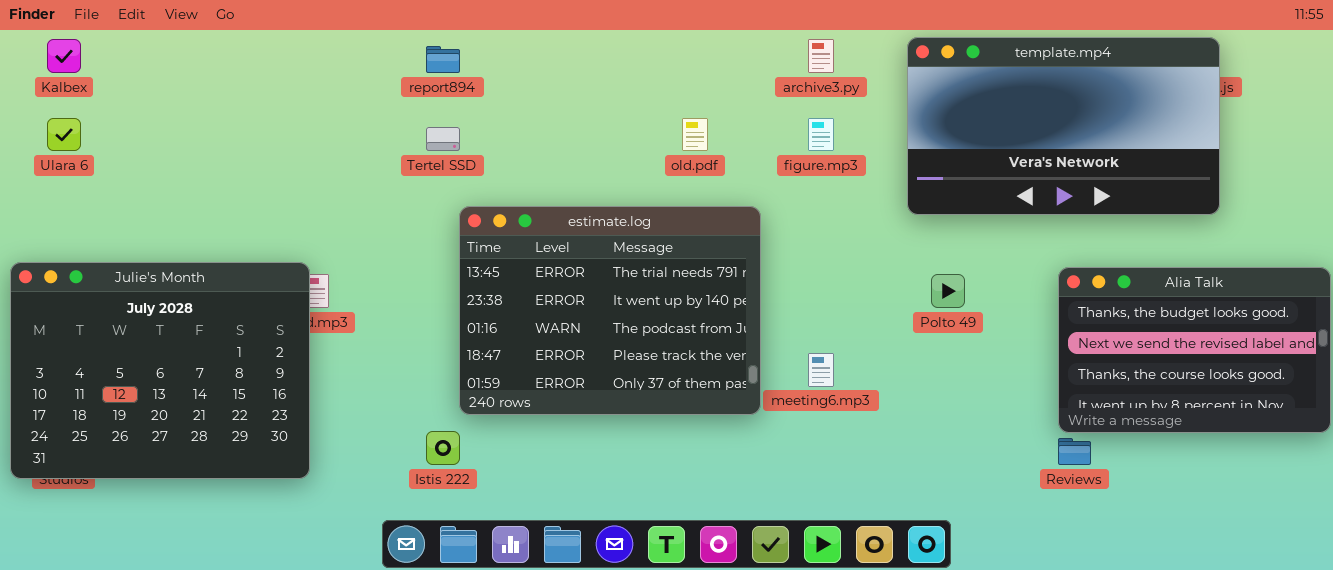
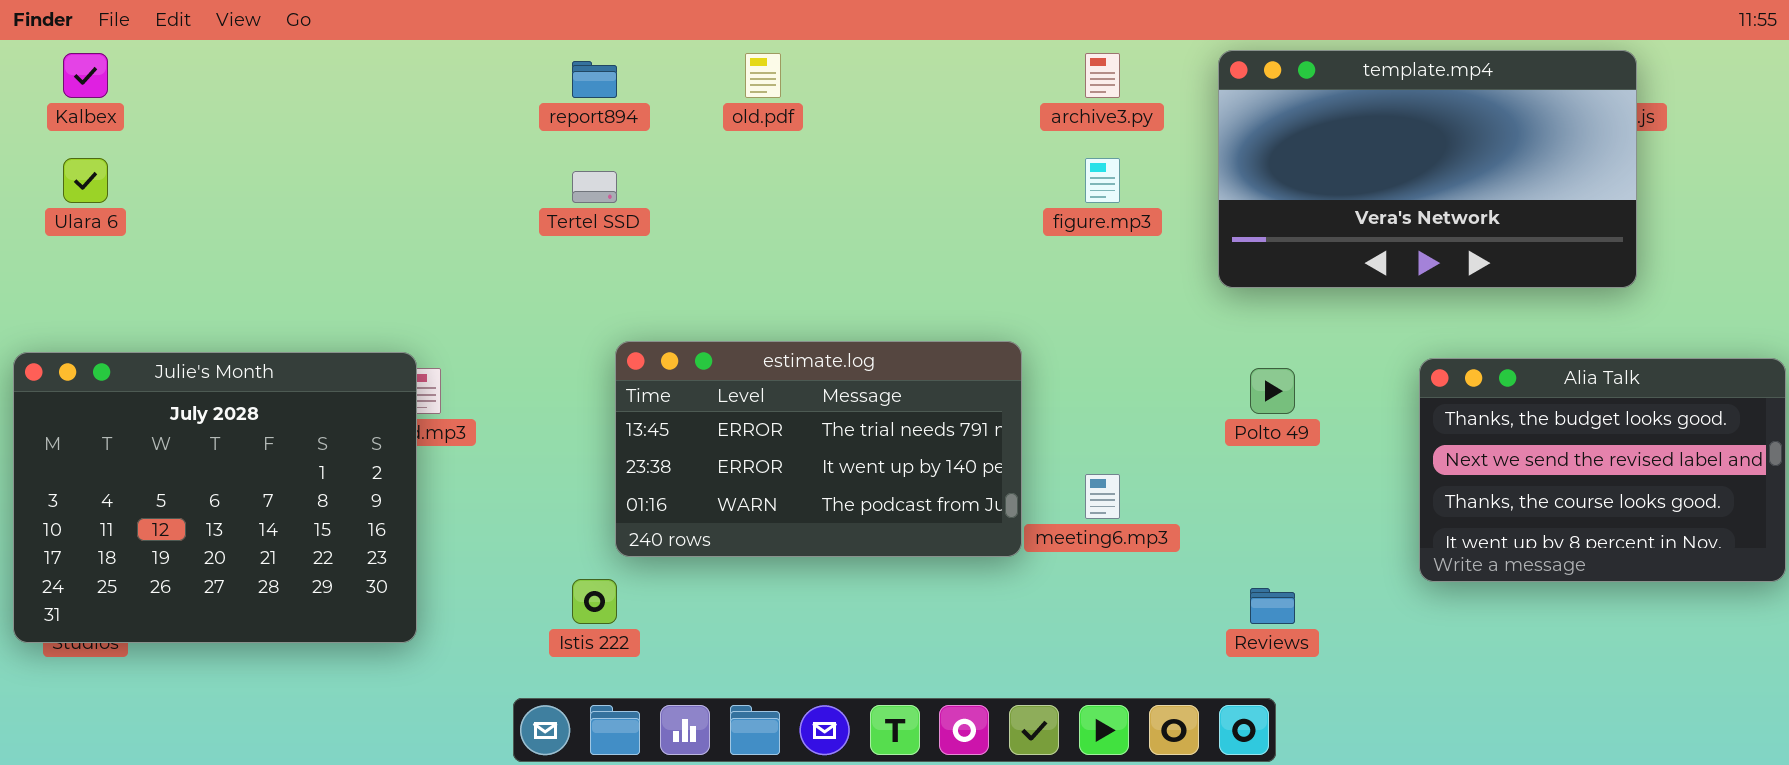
old.pdf: [682,118,708,151] -> [745,53,781,98], moved
estimate.log: [459,206,761,415] -> [615,341,1022,557], resized
Reviews: [1058,438,1091,465] -> [1250,588,1295,624], moved

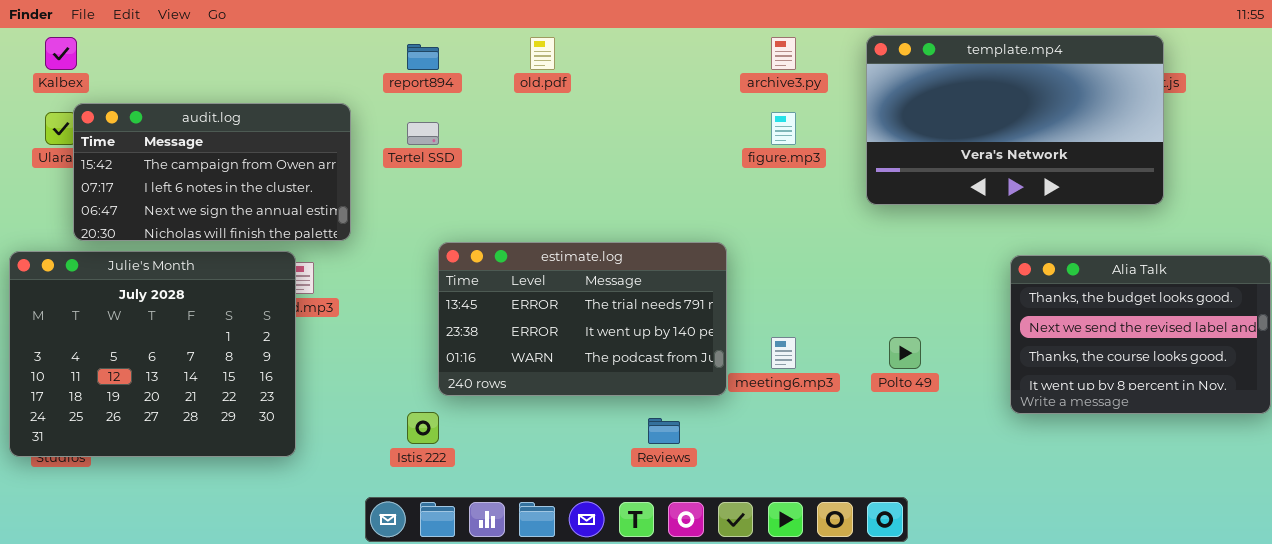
audit.log: none -> [73,103,351,241], opened
Polto 49: [1250,368,1295,414] -> [889,337,921,369], moved
Reviews: [1250,588,1295,624] -> [648,418,680,444], moved

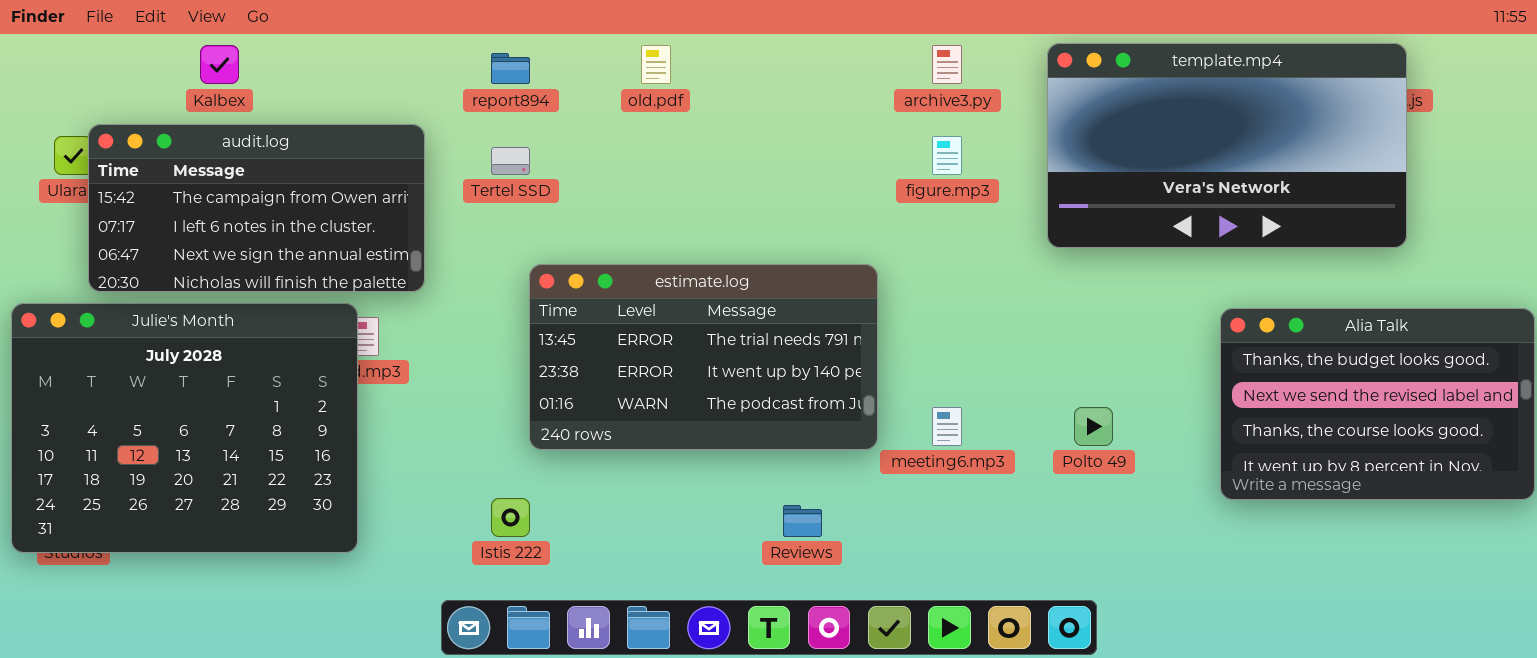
Kalbex: [45,37,77,70] -> [200,45,239,84], moved
estimate.log: [438,242,727,396] -> [529,264,878,450], moved

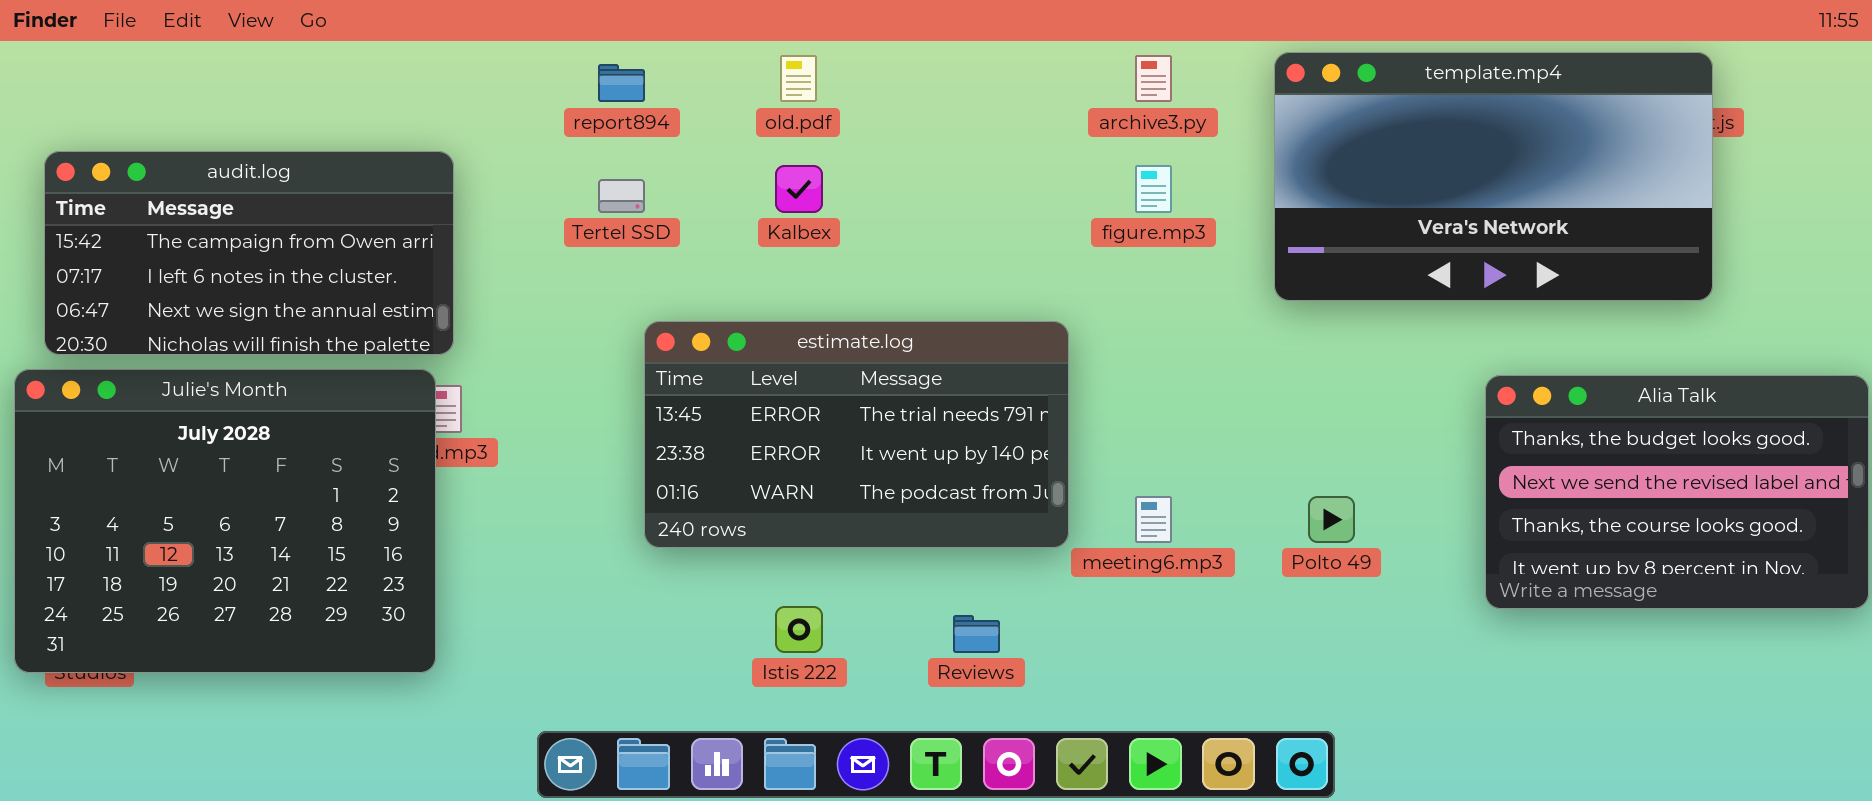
Kalbex: [200,45,239,84] -> [775,165,823,213], moved
audit.log: [88,124,425,292] -> [44,151,454,355], moved
Istis 222: [491,498,530,537] -> [775,606,823,653], moved

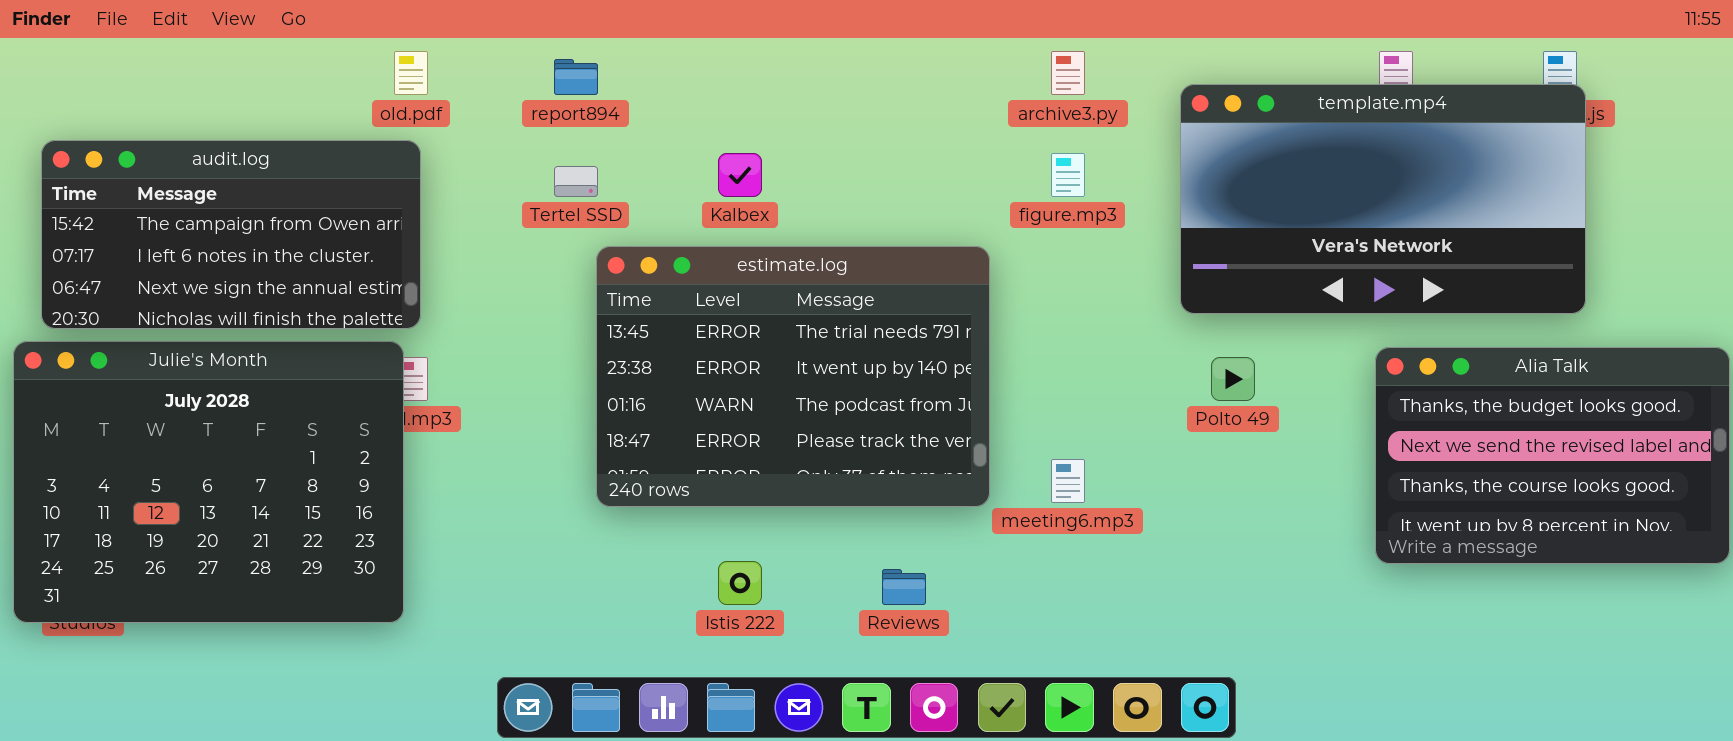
template.mp4: [1274,52,1713,301] -> [1180,84,1586,314], moved
old.pdf: [780,55,817,102] -> [394,51,428,95], moved
estimate.log: [644,321,1069,548] -> [596,246,990,507], resized
Polto 49: [1308,496,1355,543] -> [1211,357,1255,401], moved

